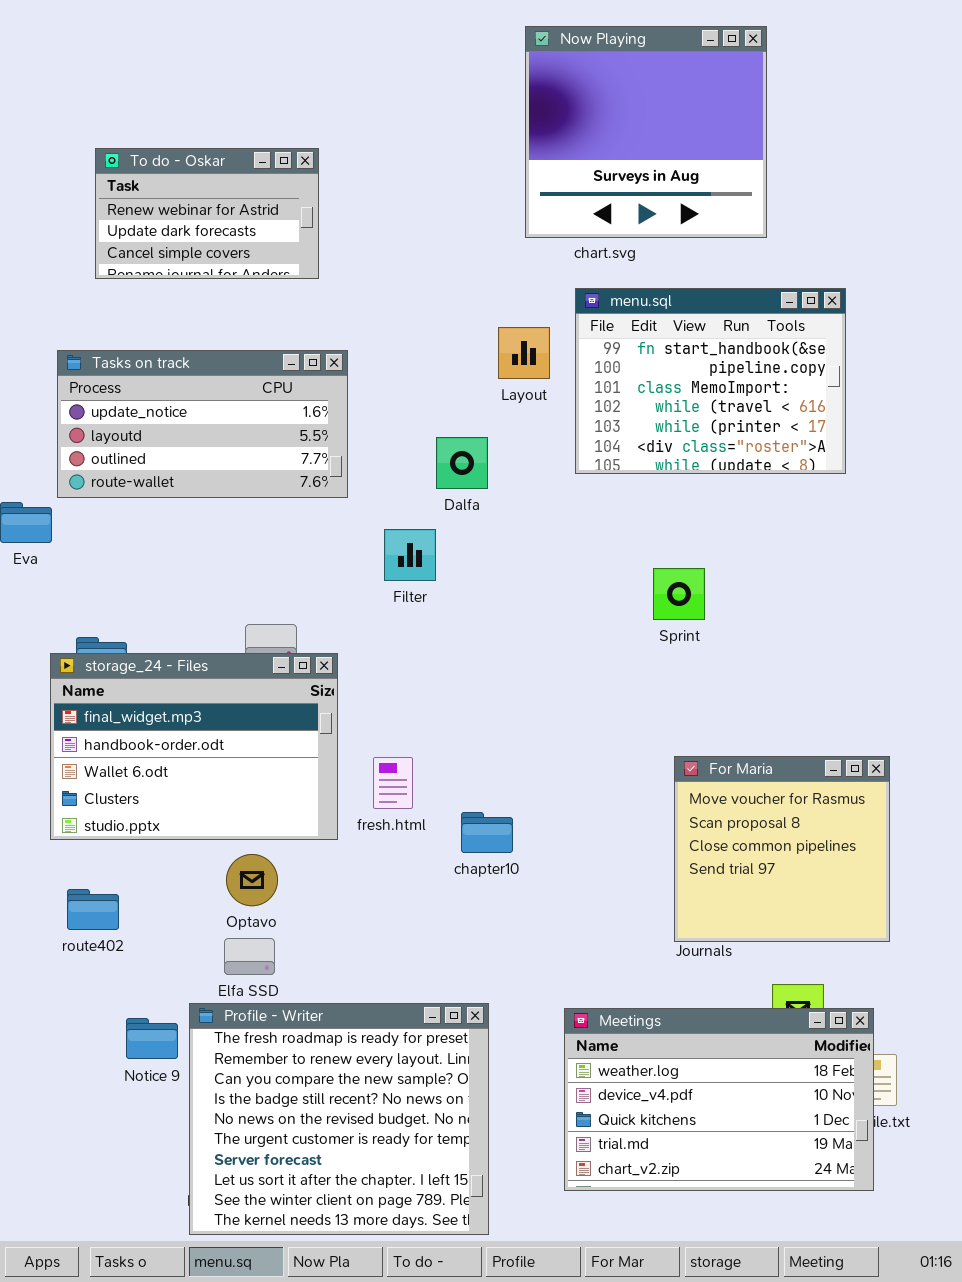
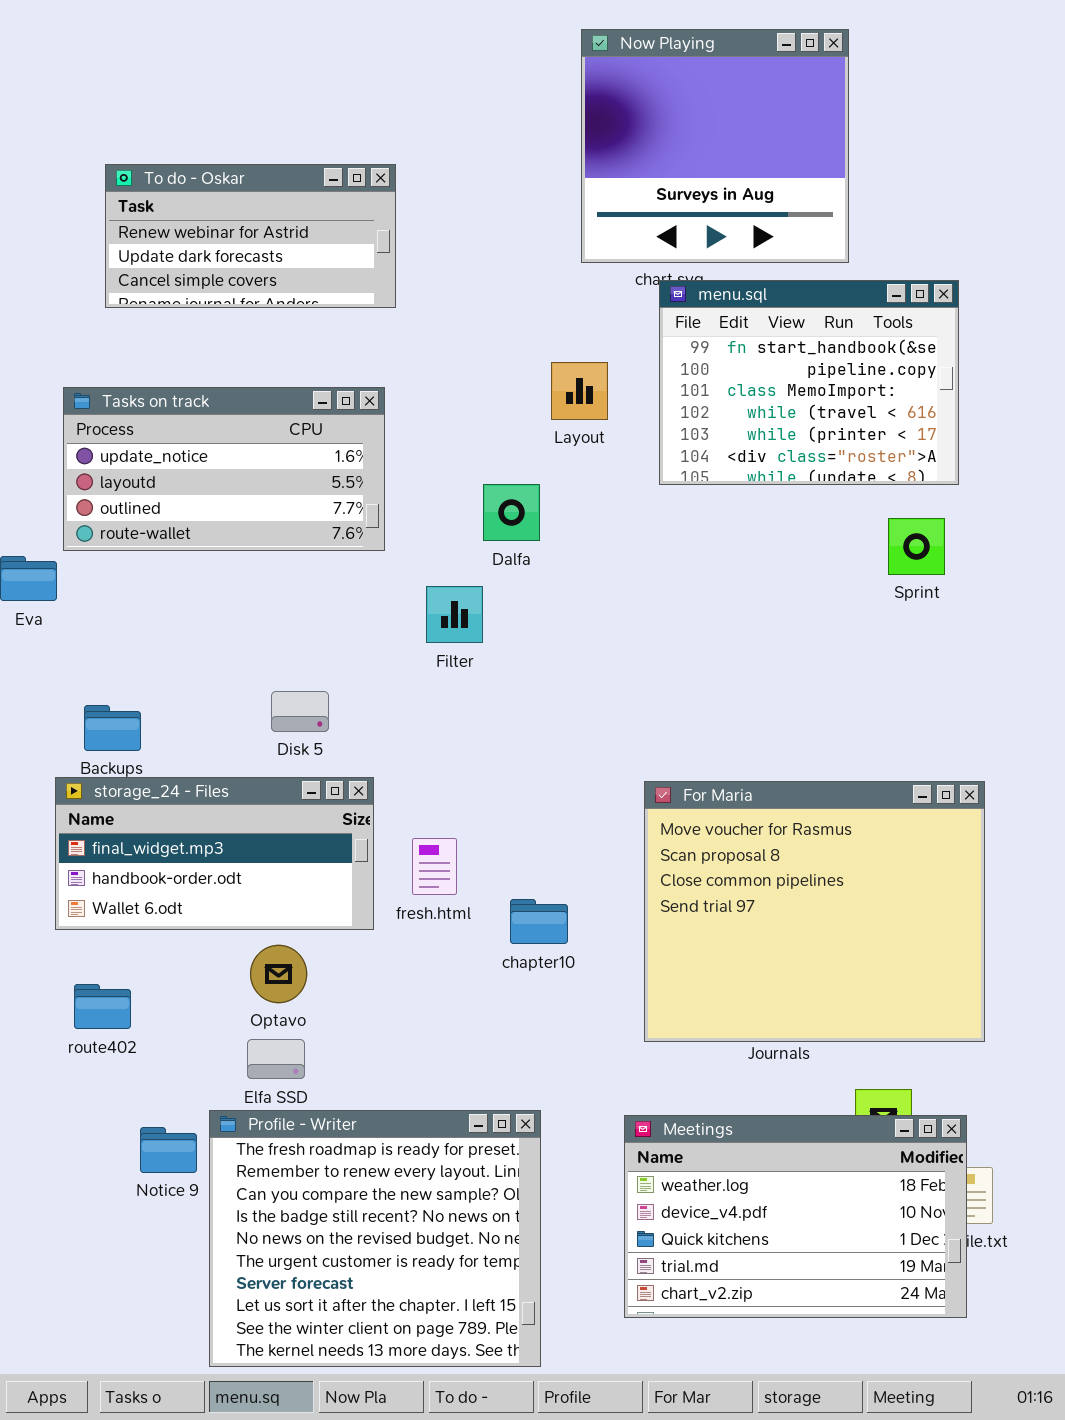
To do - Oskar: [95,148,319,279] -> [105,164,396,308], resized
menu.sql: [575,288,846,474] -> [659,280,959,485], moved
Sprint: [653,568,705,620] -> [888,518,945,575], moved
storage_24 - Files: [50,653,338,840] -> [55,777,374,930], resized
For Maria: [674,756,890,942] -> [644,781,985,1042], resized

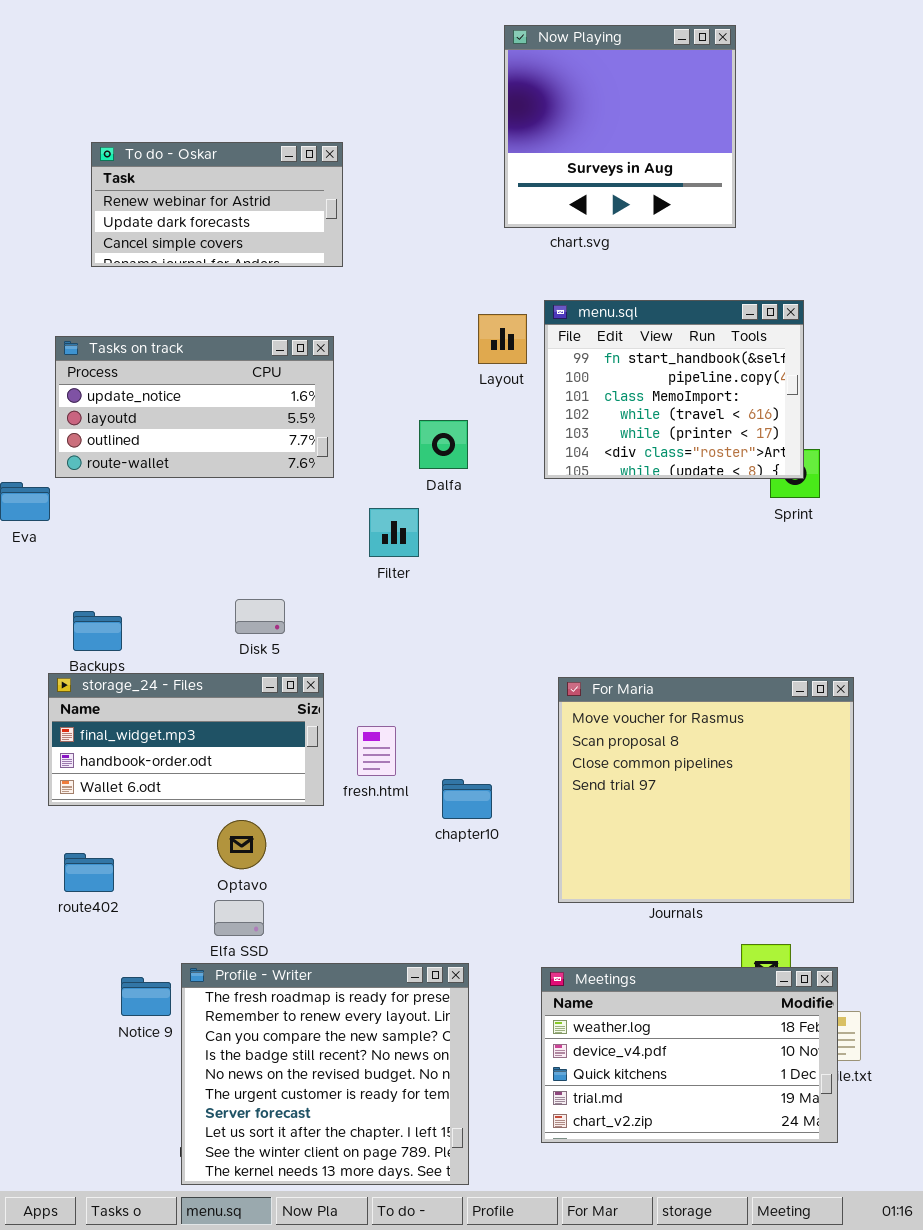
menu.sql: [659,280,959,485] -> [544,300,804,479], moved

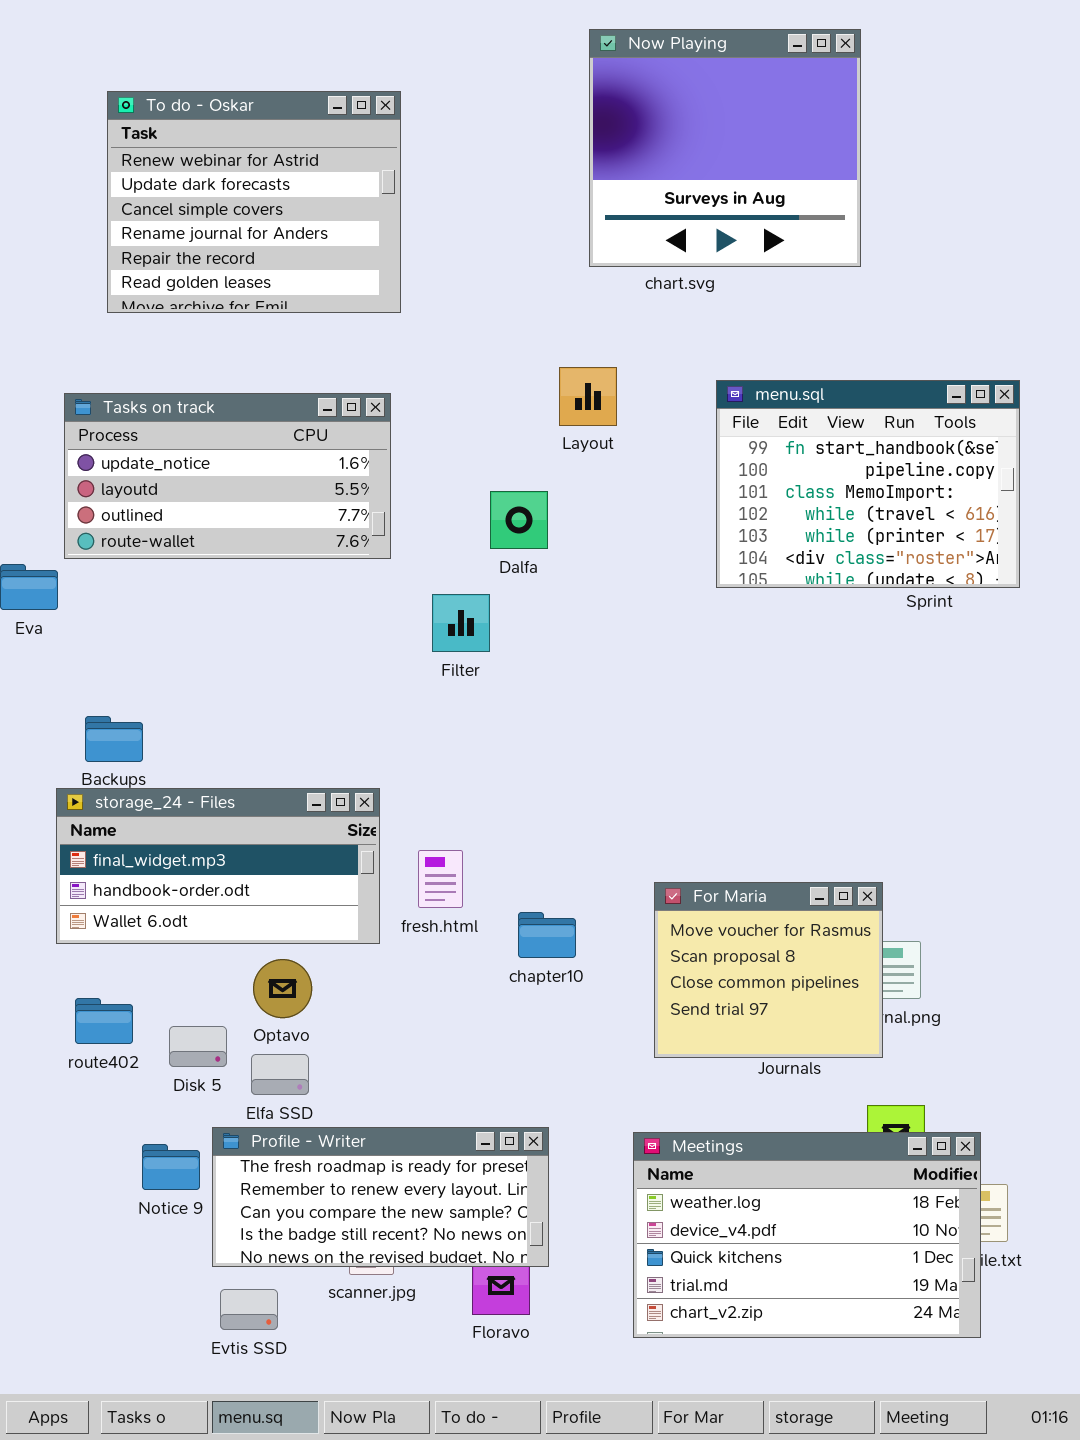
To do - Oskar: [91,142,343,267] -> [107,91,401,313], resized
menu.sql: [544,300,804,479] -> [716,380,1020,588], moved
Disk 5: [235,599,285,634] -> [169,1026,227,1067], moved
For Maria: [558,677,854,903] -> [654,882,883,1058], resized
Profile - Writer: [181,963,469,1185] -> [212,1127,549,1267], resized

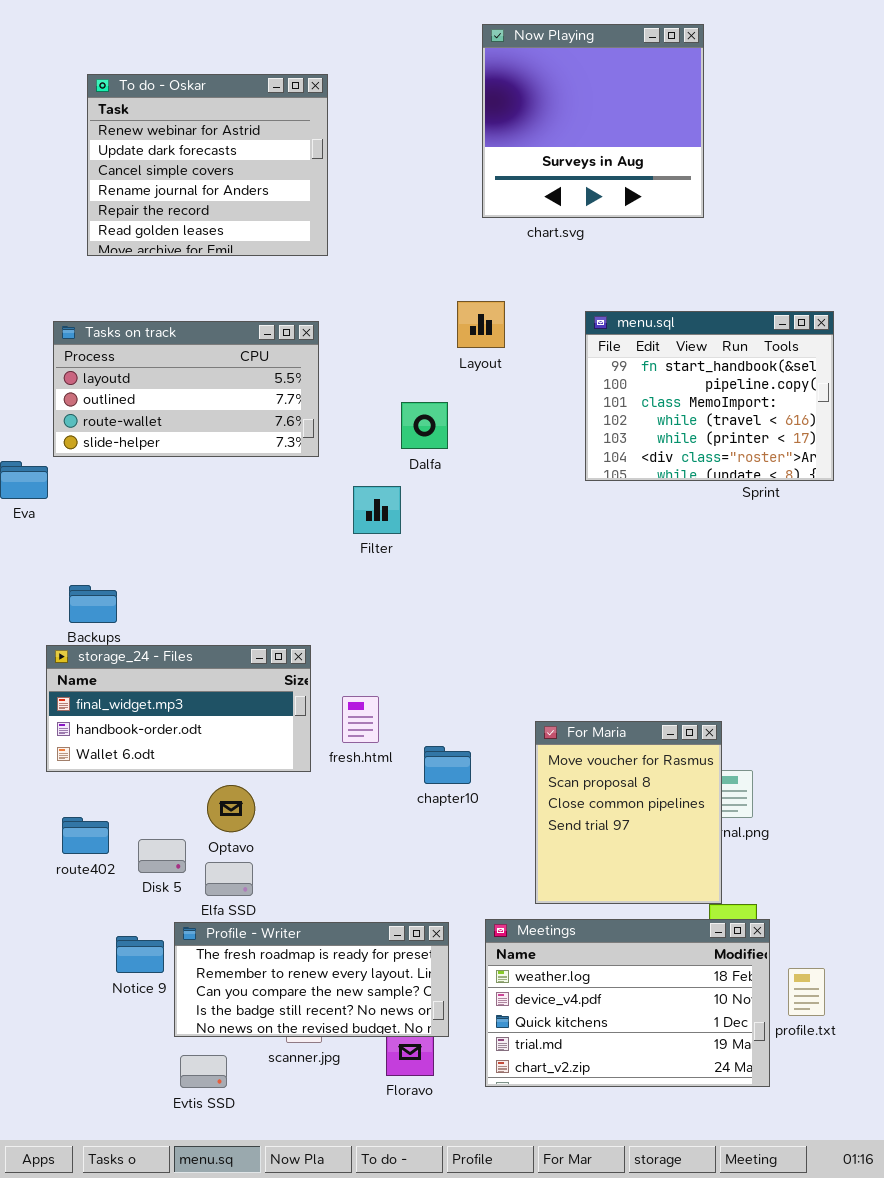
Tasks on track: [64,393,391,559] -> [53,321,319,457], scrolled down 1 row
For Maria: [654,882,883,1058] -> [535,721,722,904], resized
Meetings: [633,1132,981,1338] -> [485,919,770,1087], moved

